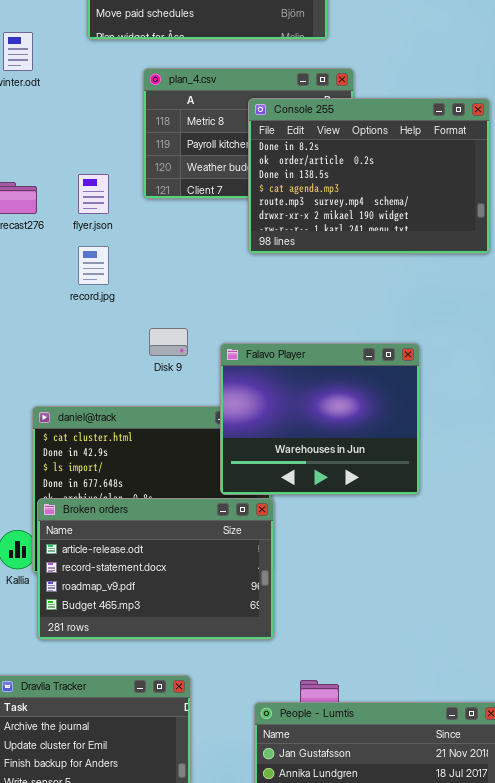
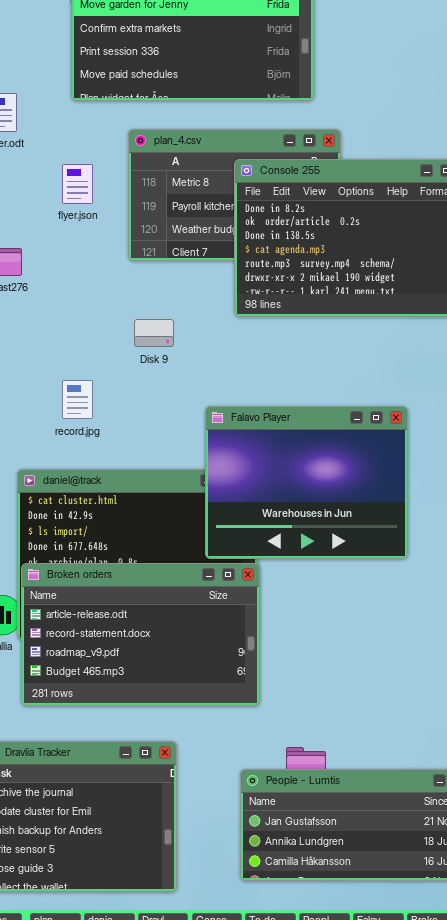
flyer.json: [78,174,109,214] -> [62,164,93,204], moved
record.jpg: [78,246,109,285] -> [62,380,93,419], moved
Disk 9: [149,328,188,356] -> [134,319,174,347], moved

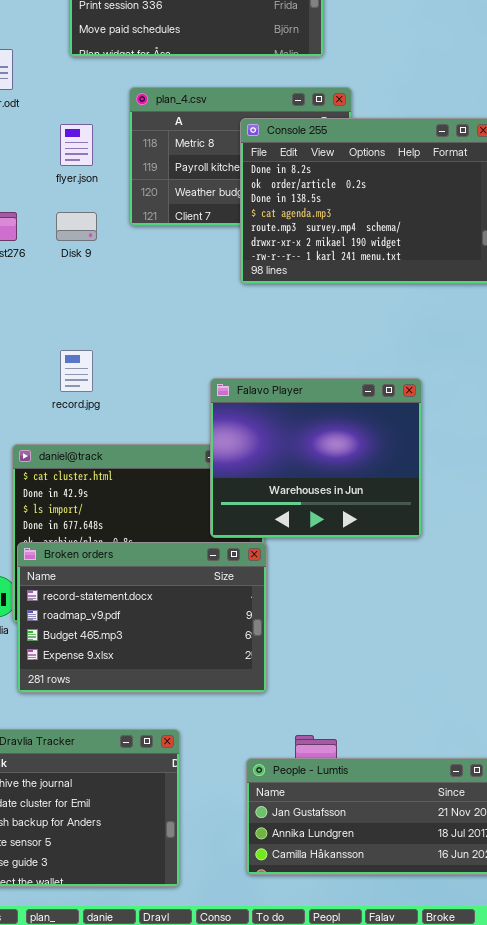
Disk 9: [134,319,174,347] -> [56,212,97,241], moved
Broken orders: [21,563,260,706] -> [17,542,267,693], scrolled down 1 row

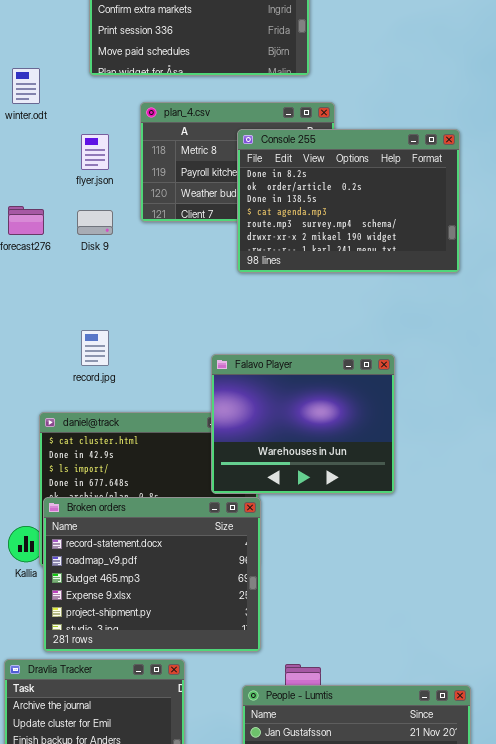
Broken orders: [17,542,267,693] -> [43,497,261,652], resized

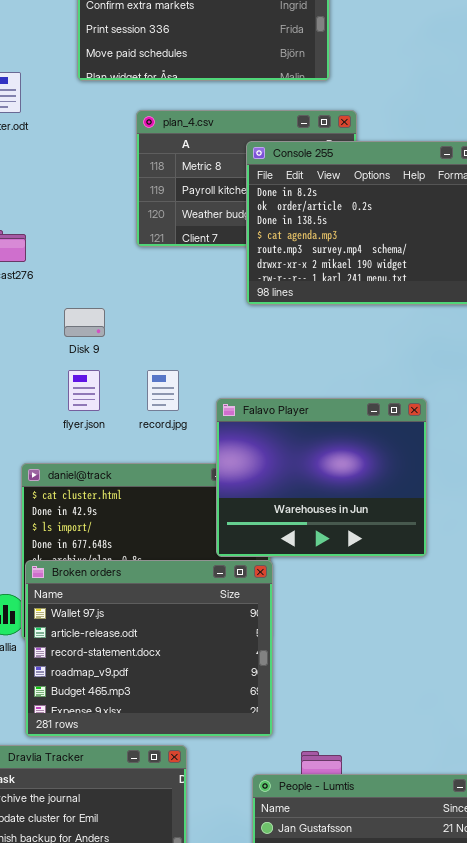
flyer.json: [81,134,109,170] -> [68,370,100,411], moved
Disk 9: [77,210,113,235] -> [64,308,105,337], moved
record.jpg: [81,330,109,366] -> [147,370,179,411], moved
Broken orders: [43,497,261,652] -> [25,560,273,737], scrolled up 2 rows

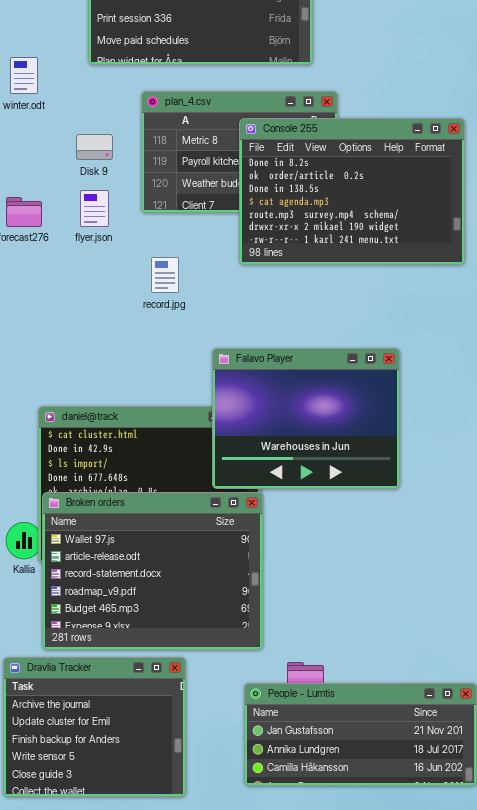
Disk 9: [64,308,105,337] -> [76,134,113,160], moved
flyer.json: [68,370,100,411] -> [80,190,109,227], moved
record.jpg: [147,370,179,411] -> [151,257,179,293], moved

